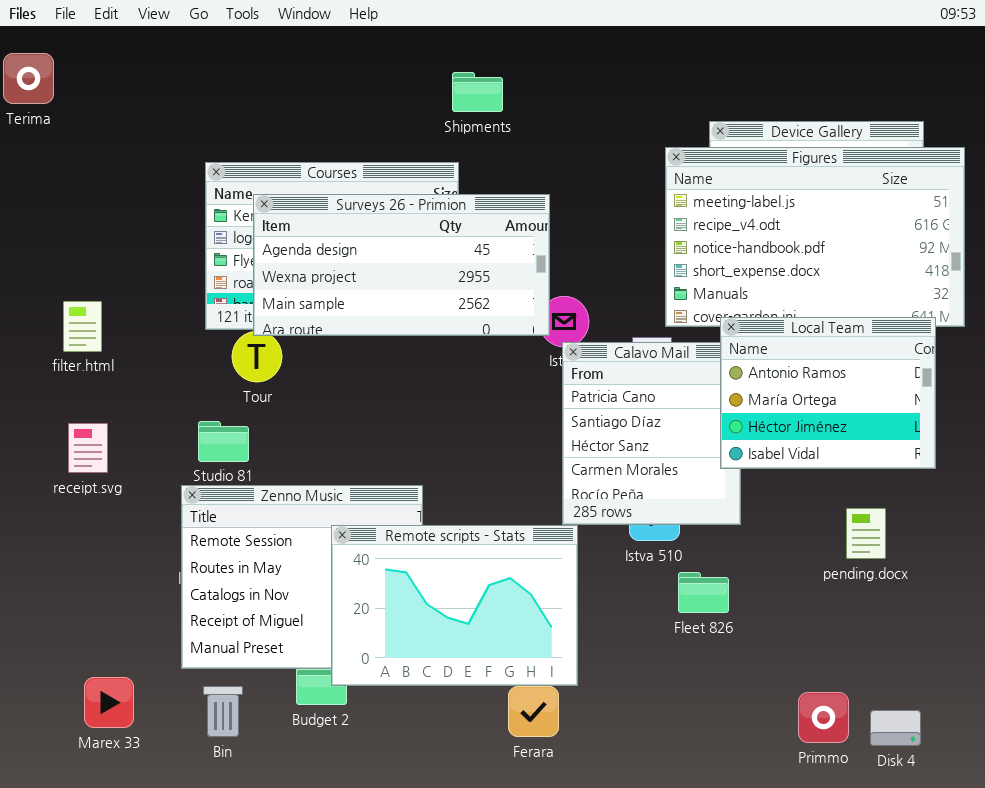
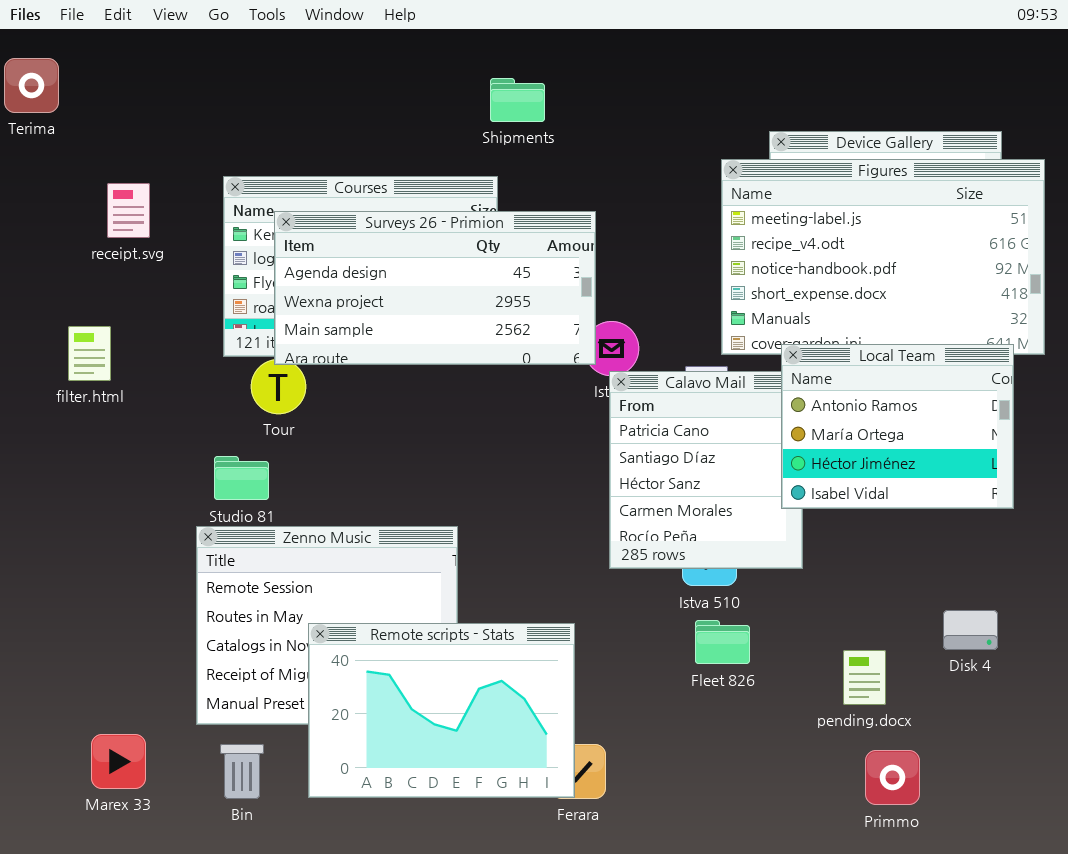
receipt.svg: [68,423,108,473] -> [107,183,150,238], moved
pending.docx: [846,508,886,559] -> [843,650,886,705], moved
Remote scripts - Stats: [331,525,578,686] -> [308,623,575,798], moved
Fleet 826: [678,572,729,613] -> [695,620,750,664], moved
Disk 4: [870,710,921,746] -> [943,610,998,650], moved

